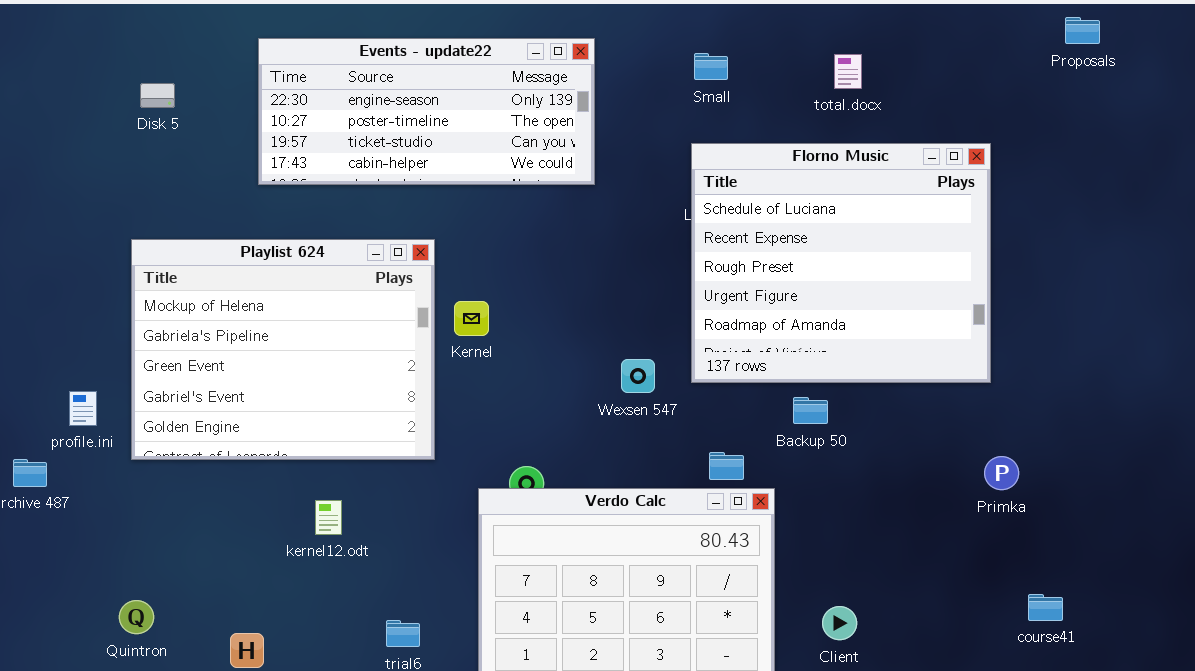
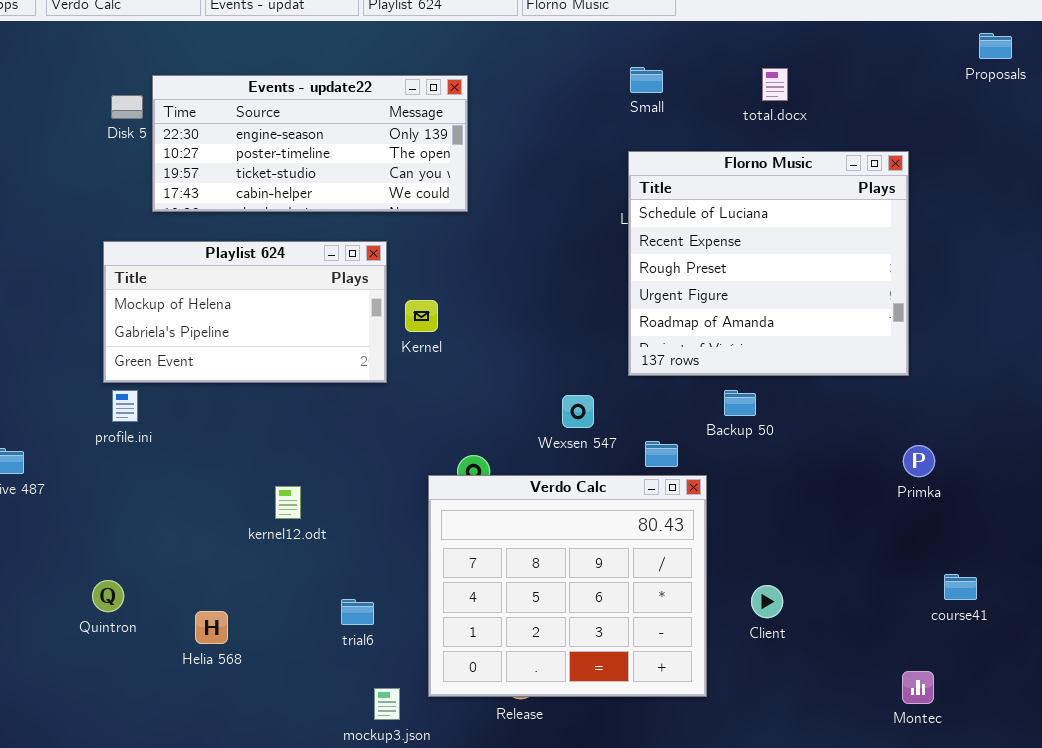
Events - update22: [258,38,595,185] -> [152,75,468,212], moved
Playlist 624: [131,239,435,460] -> [103,241,387,383], resized
Wexsen 547: [621,359,655,393] -> [562,395,594,428], moved
profile.ini: [69,391,97,426] -> [112,390,138,422], moved

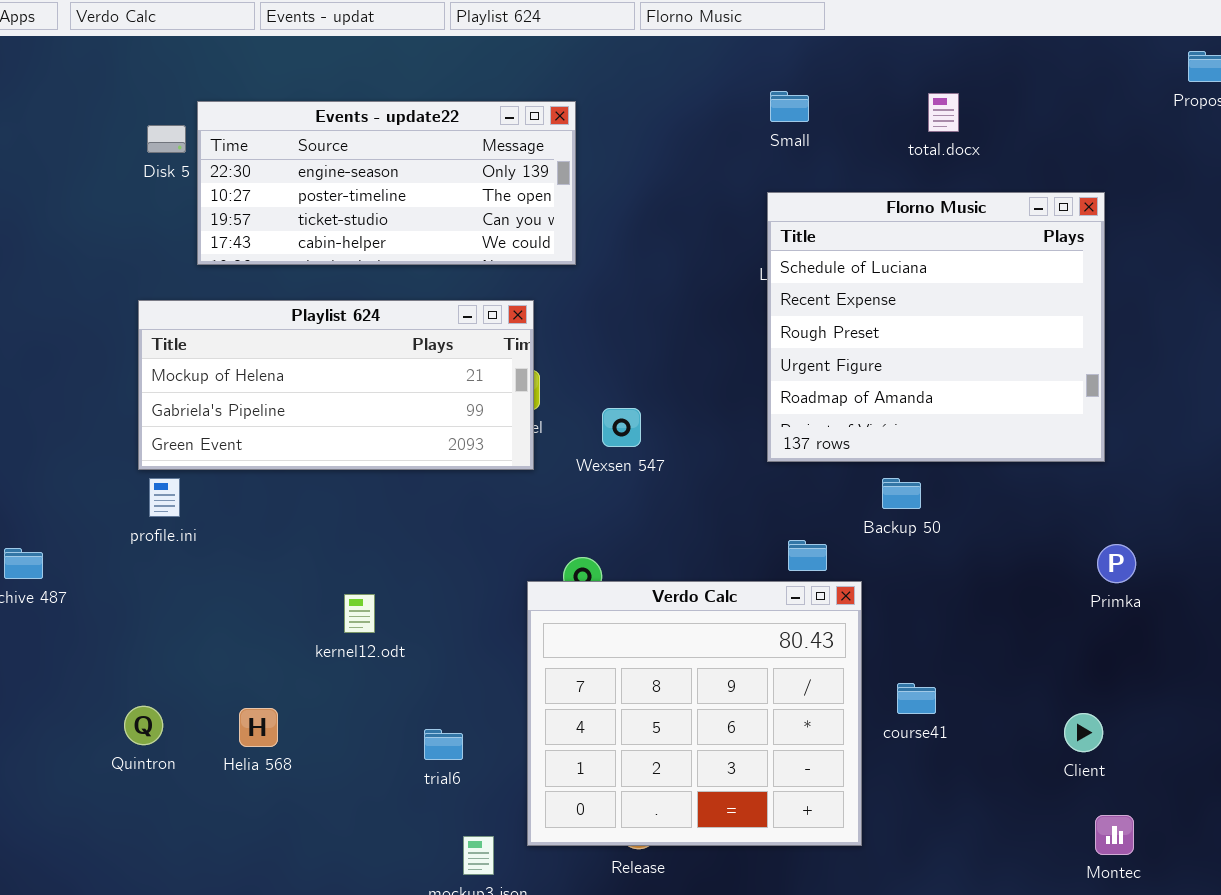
Playlist 624: [103,241,387,383] -> [138,300,534,470], resized
Wexsen 547: [562,395,594,428] -> [602,408,641,447], moved
course41: [944,574,977,600] -> [897,683,936,714], moved
Client: [751,585,783,618] -> [1064,713,1103,752], moved
Helia 568: [195,611,228,644] -> [239,708,278,747], moved

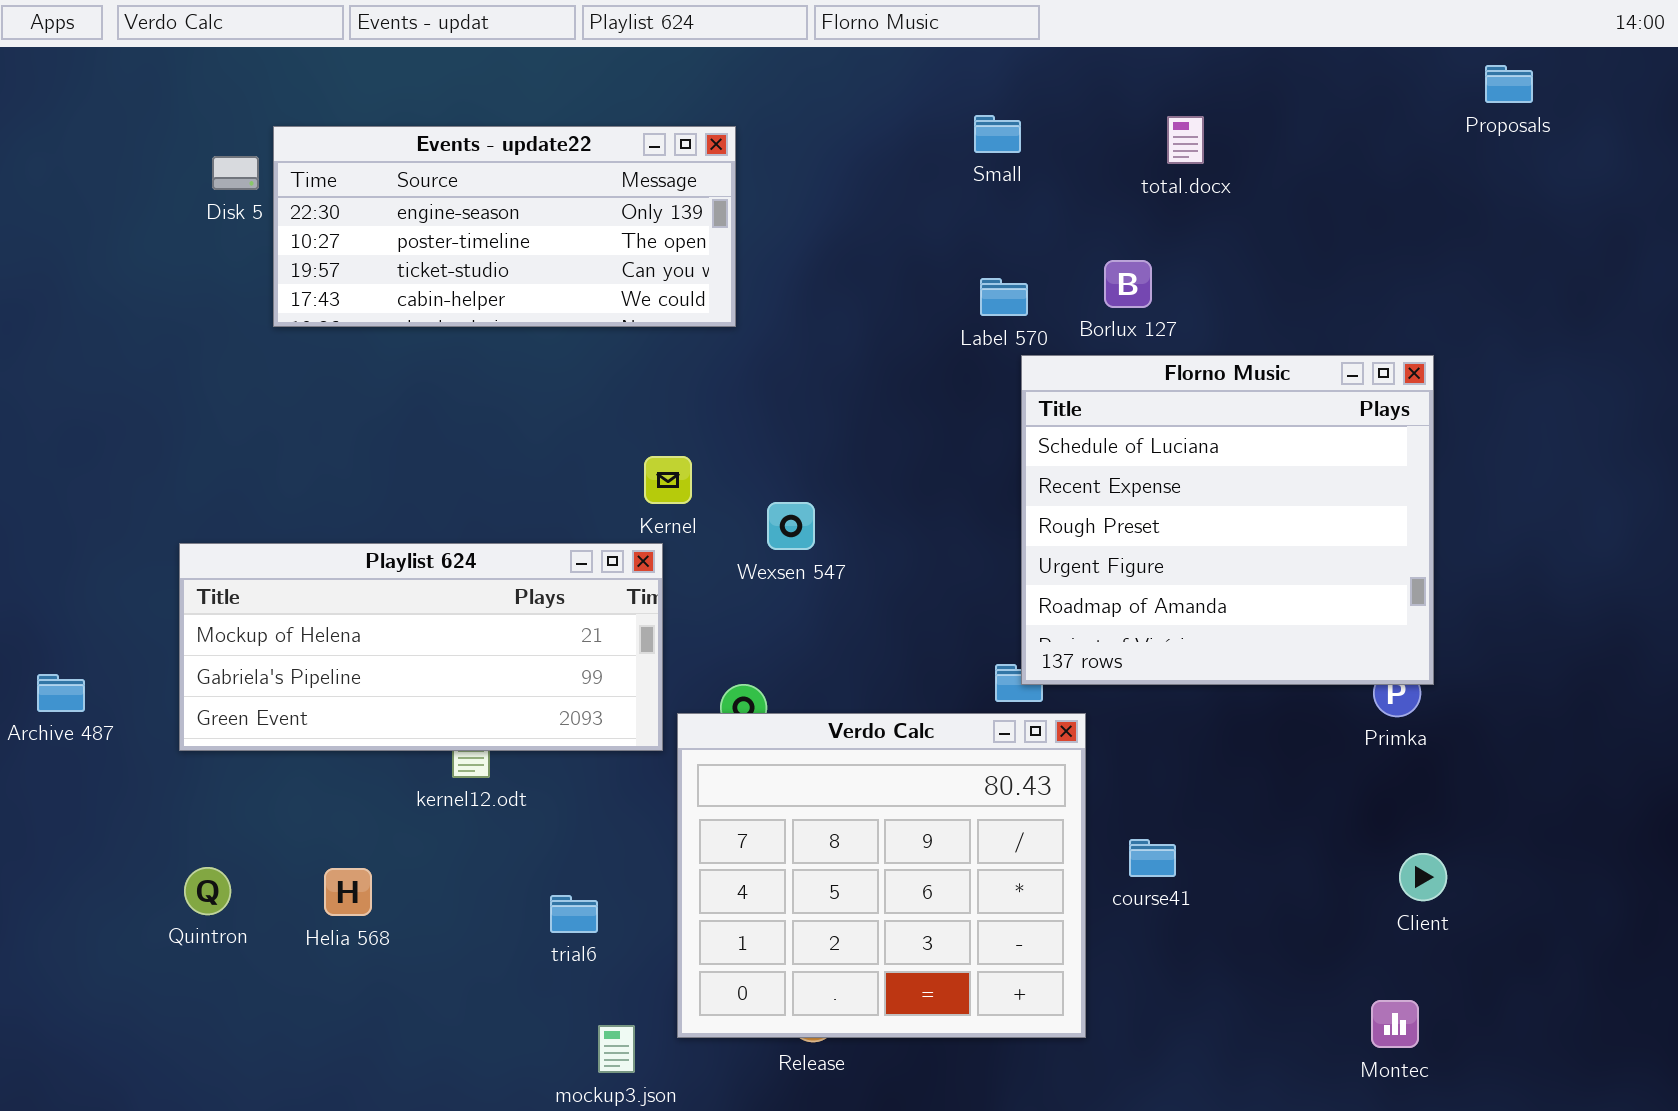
Florno Music: [767,192,1105,462] -> [1021,355,1434,685], moved
Playlist 624: [138,300,534,470] -> [179,543,663,751], moved
Client: [1064,713,1103,752] -> [1399,853,1447,901], moved

